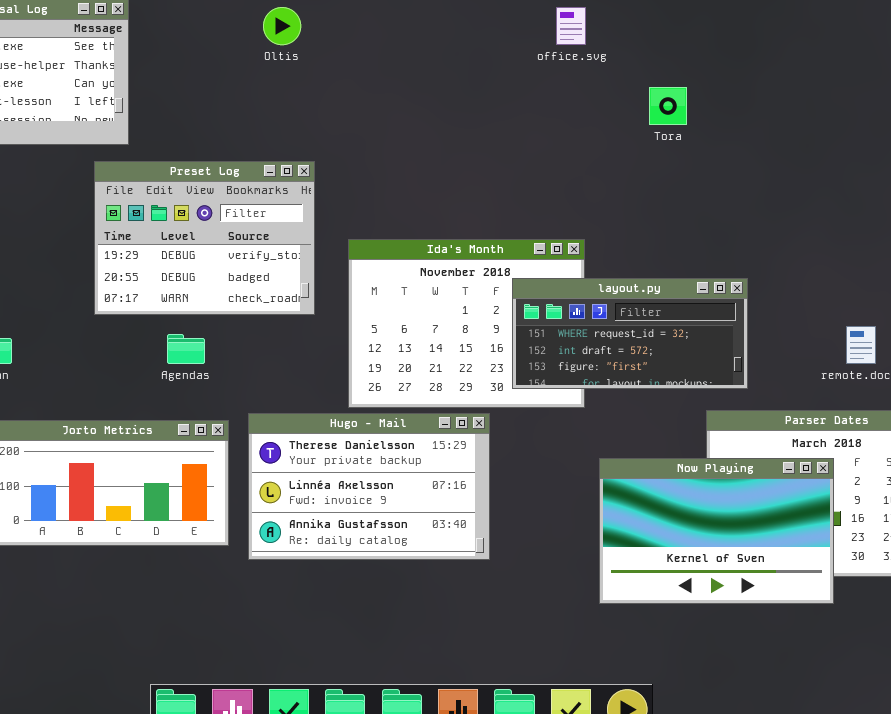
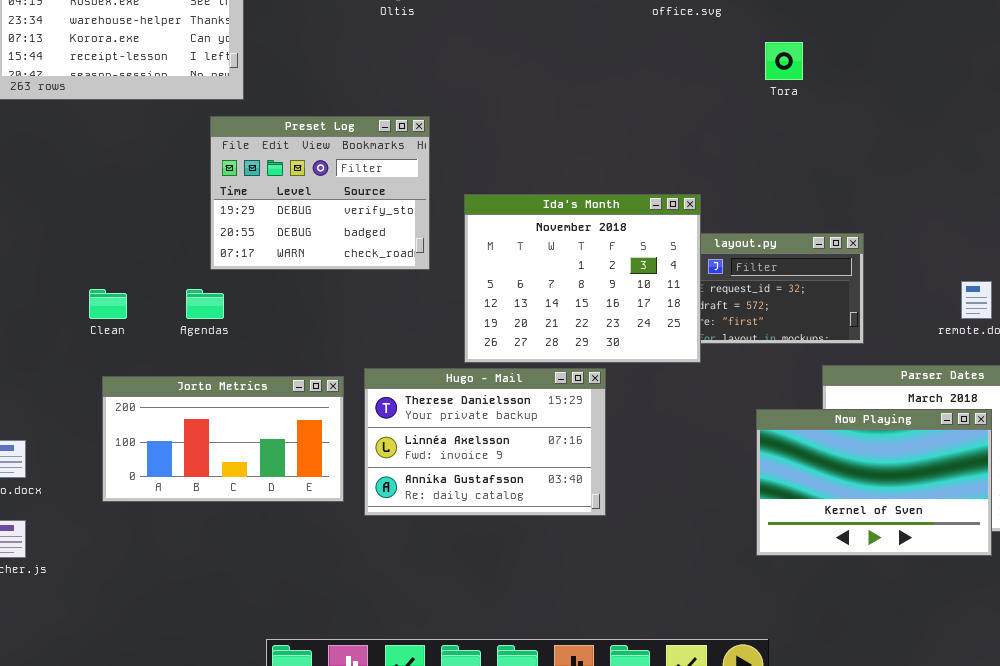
Ida's Month: [348,239,585,408] -> [464,194,701,363], raised
Agendas: [167,334,205,364] -> [186,289,224,319], moved
Now Playing: [599,458,834,604] -> [756,409,992,556], moved

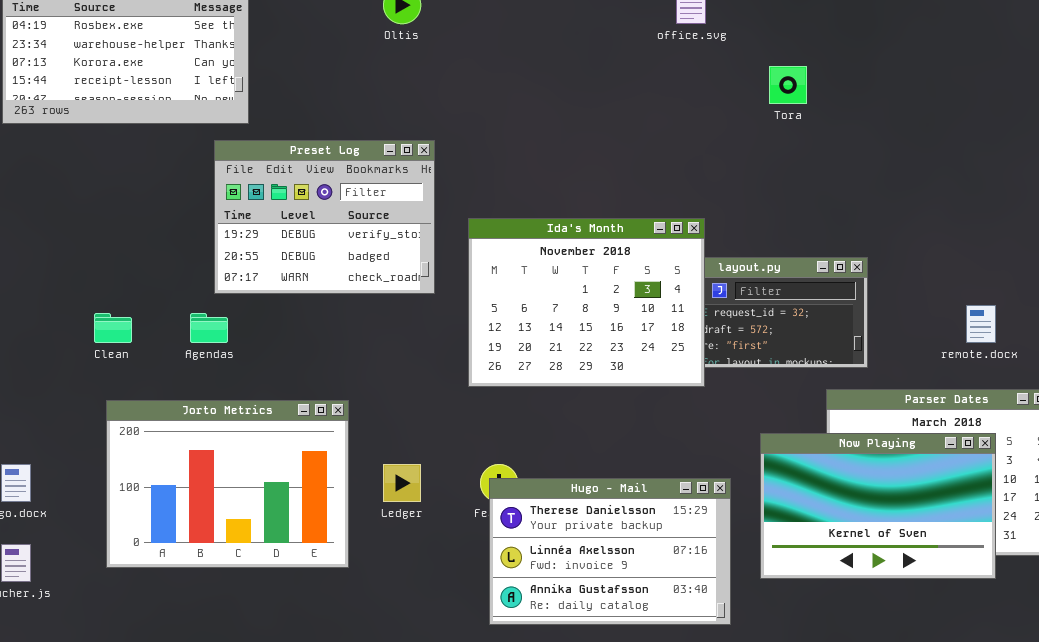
Hugo - Mail: [364,368,606,516] -> [489,478,731,625], moved
Jorto Metrics: [102,376,344,502] -> [106,400,349,568], resized

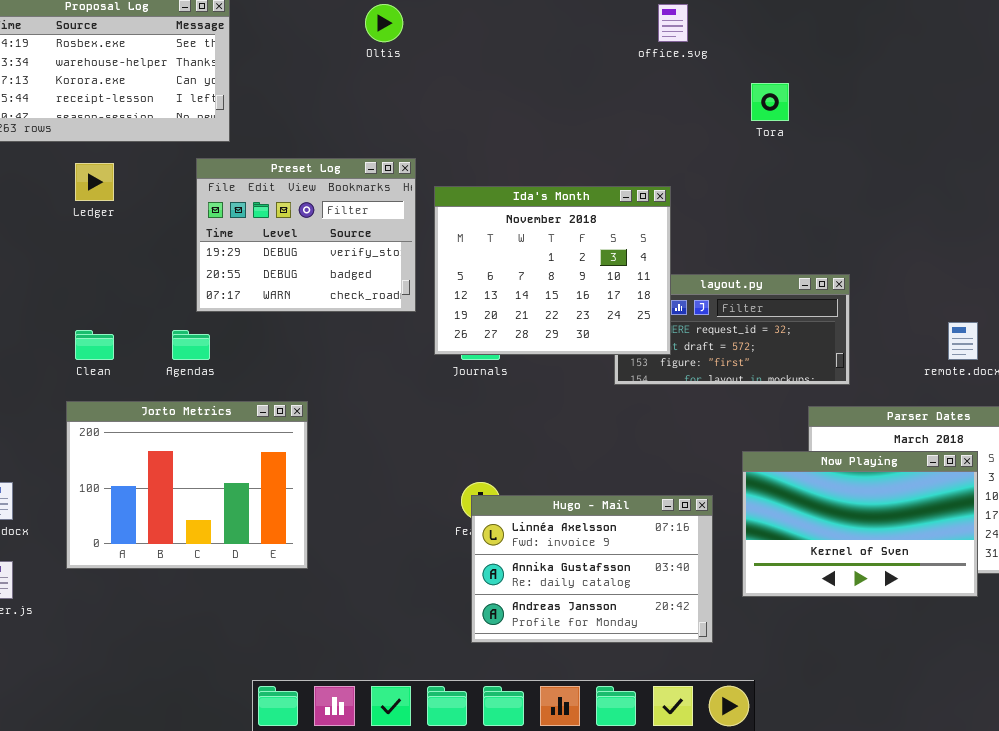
Ida's Month: [468,218,705,387] -> [434,186,671,355], moved
Jorto Metrics: [106,400,349,568] -> [66,401,308,569], moved
Ledger: [383,464,421,502] -> [75,163,114,201], moved
Hugo - Mail: [489,478,731,625] -> [471,495,713,643], scrolled down 1 row

